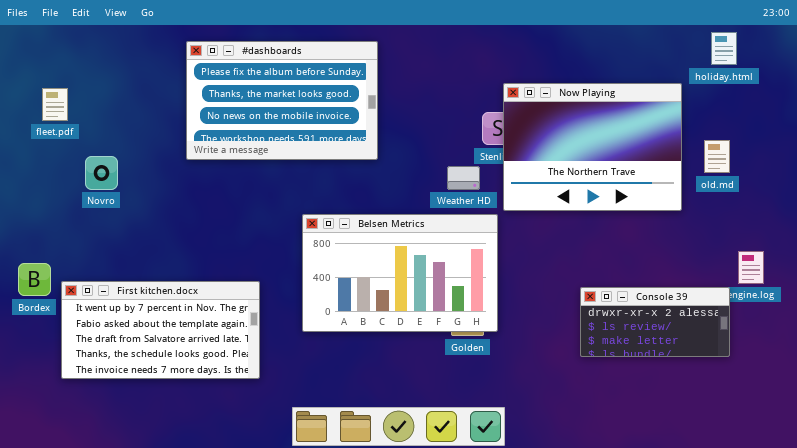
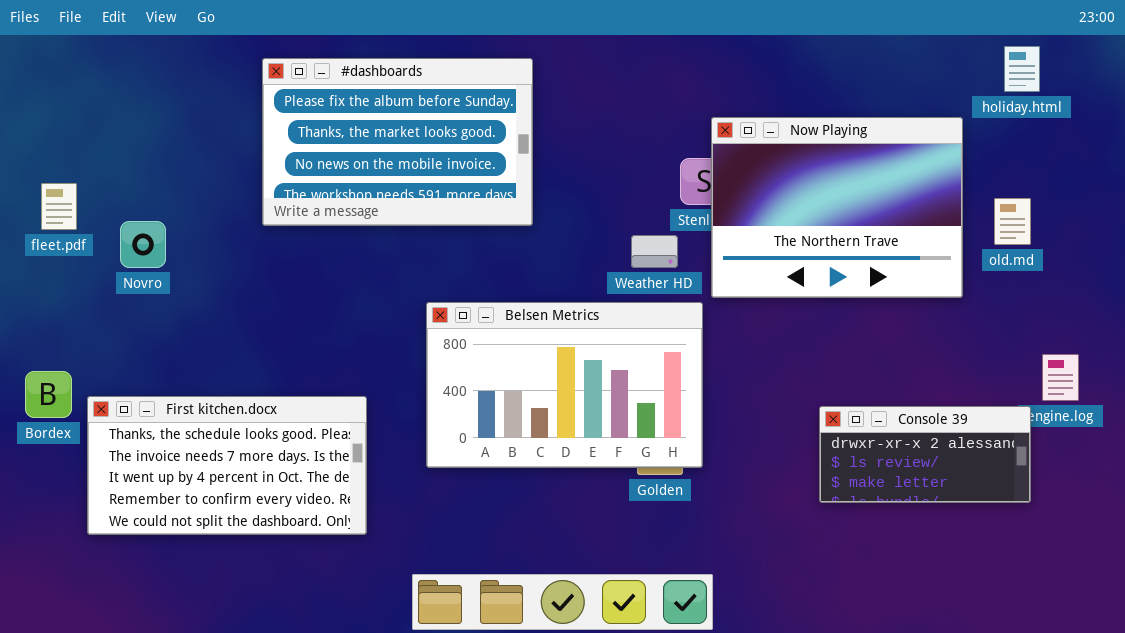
fleet.pdf: [42,88,68,121] -> [41,183,77,230], moved
First kitchen.docx: [61,281,260,379] -> [87,396,367,535], scrolled down 3 rows

